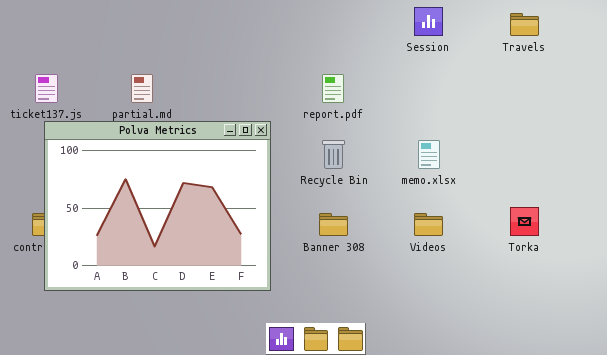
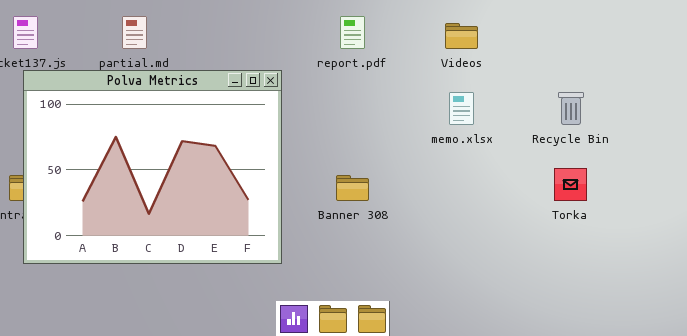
Recycle Bin: [322,140,345,169] -> [558,92,584,125], moved
Videos: [414,213,443,236] -> [445,23,478,49], moved

